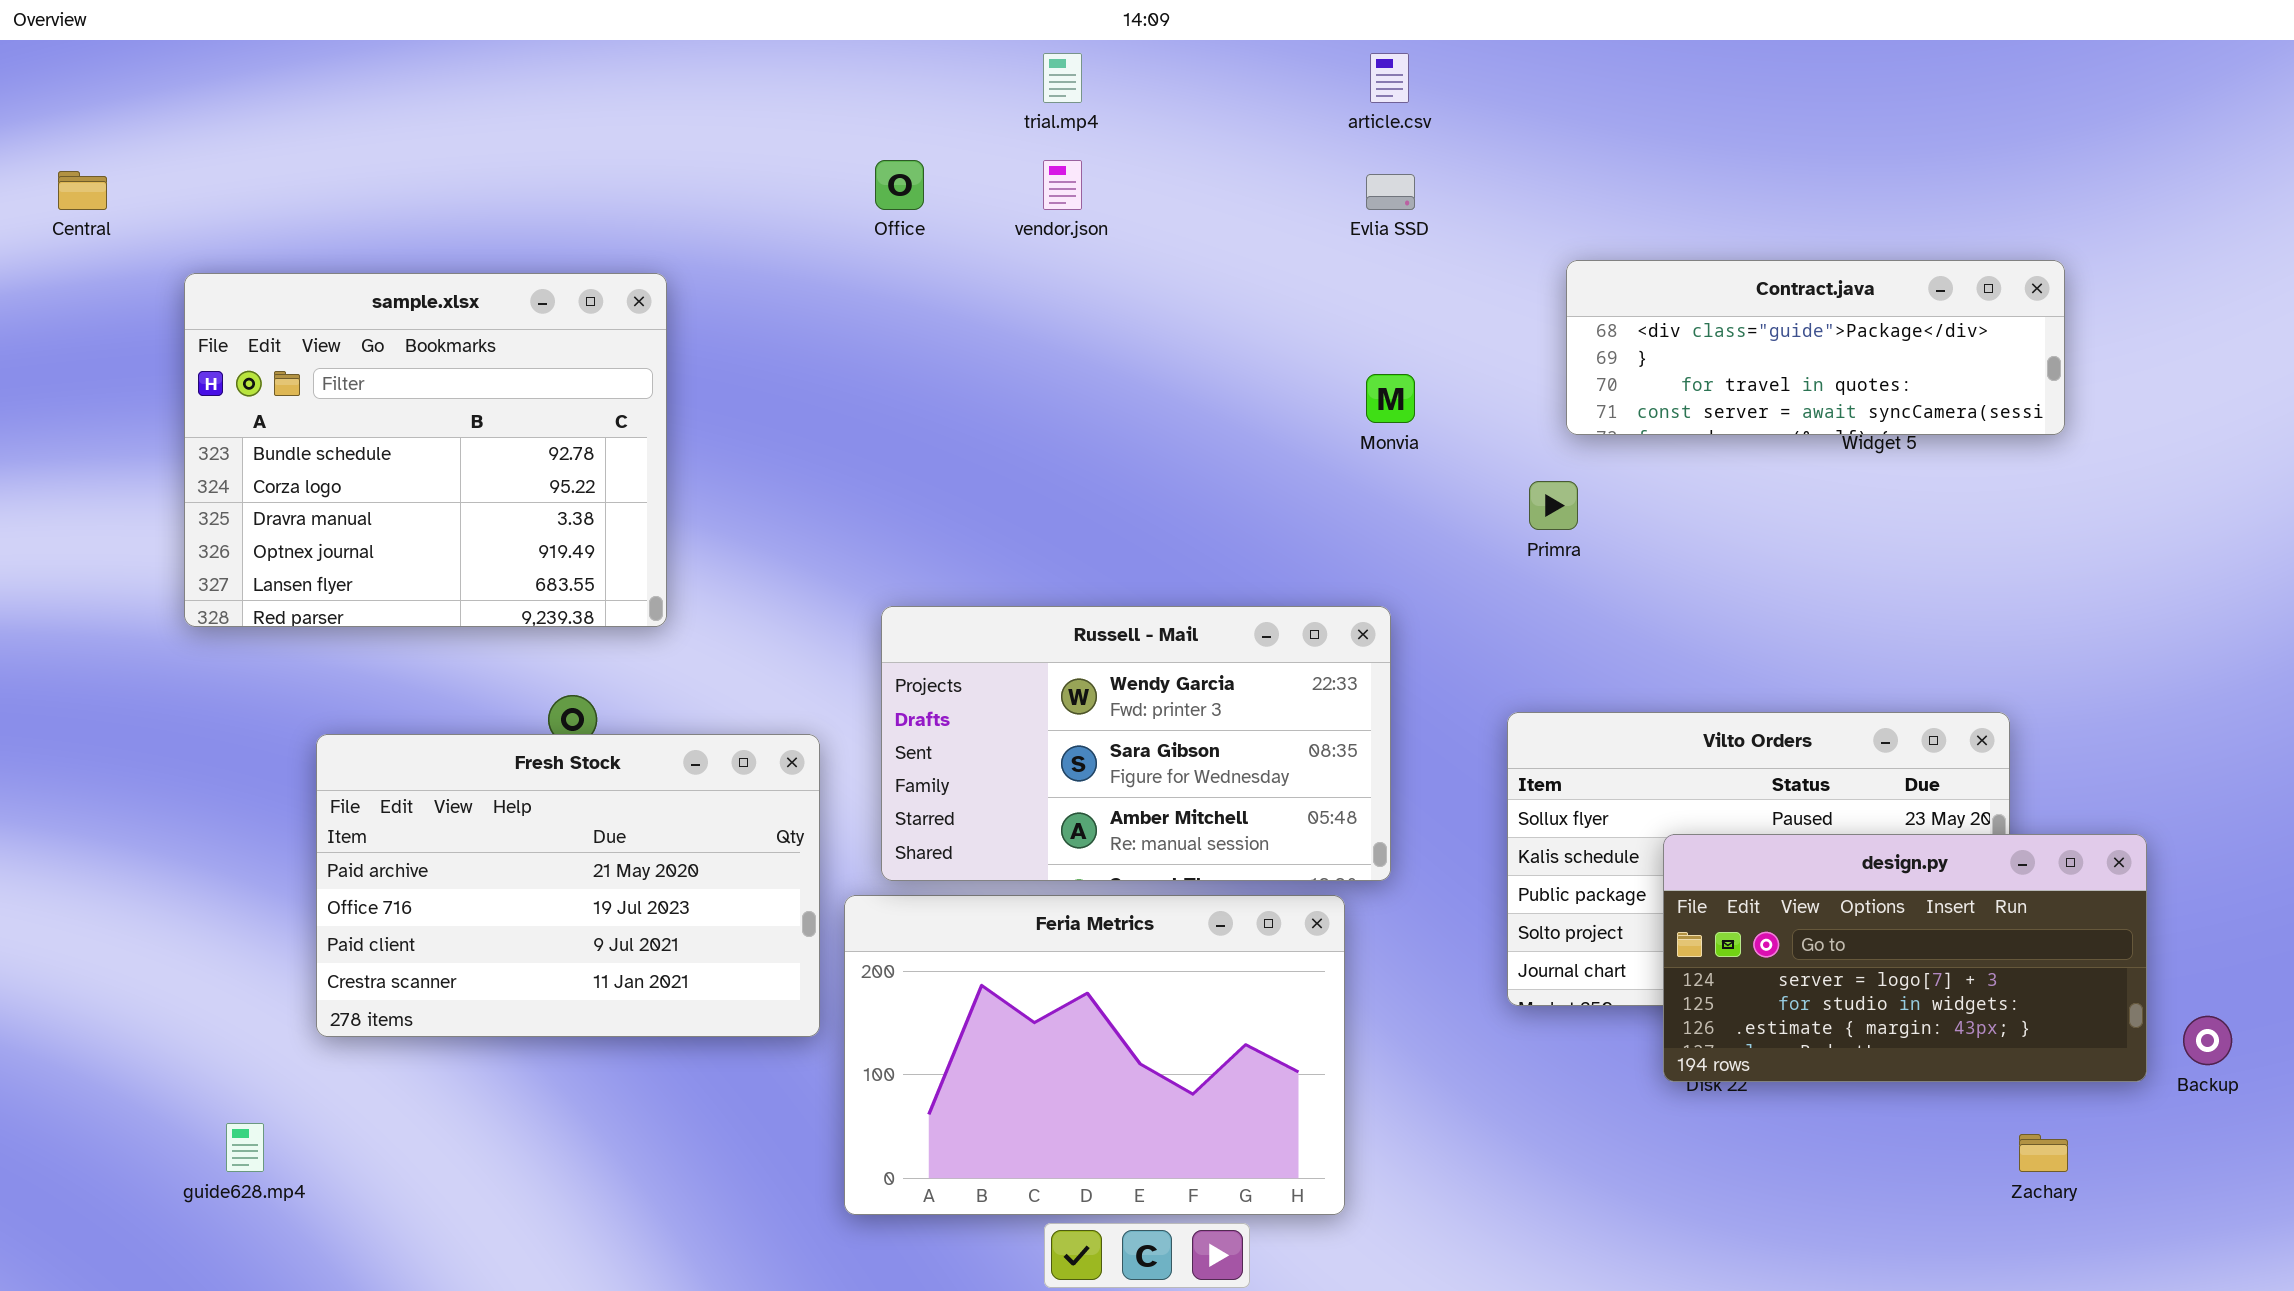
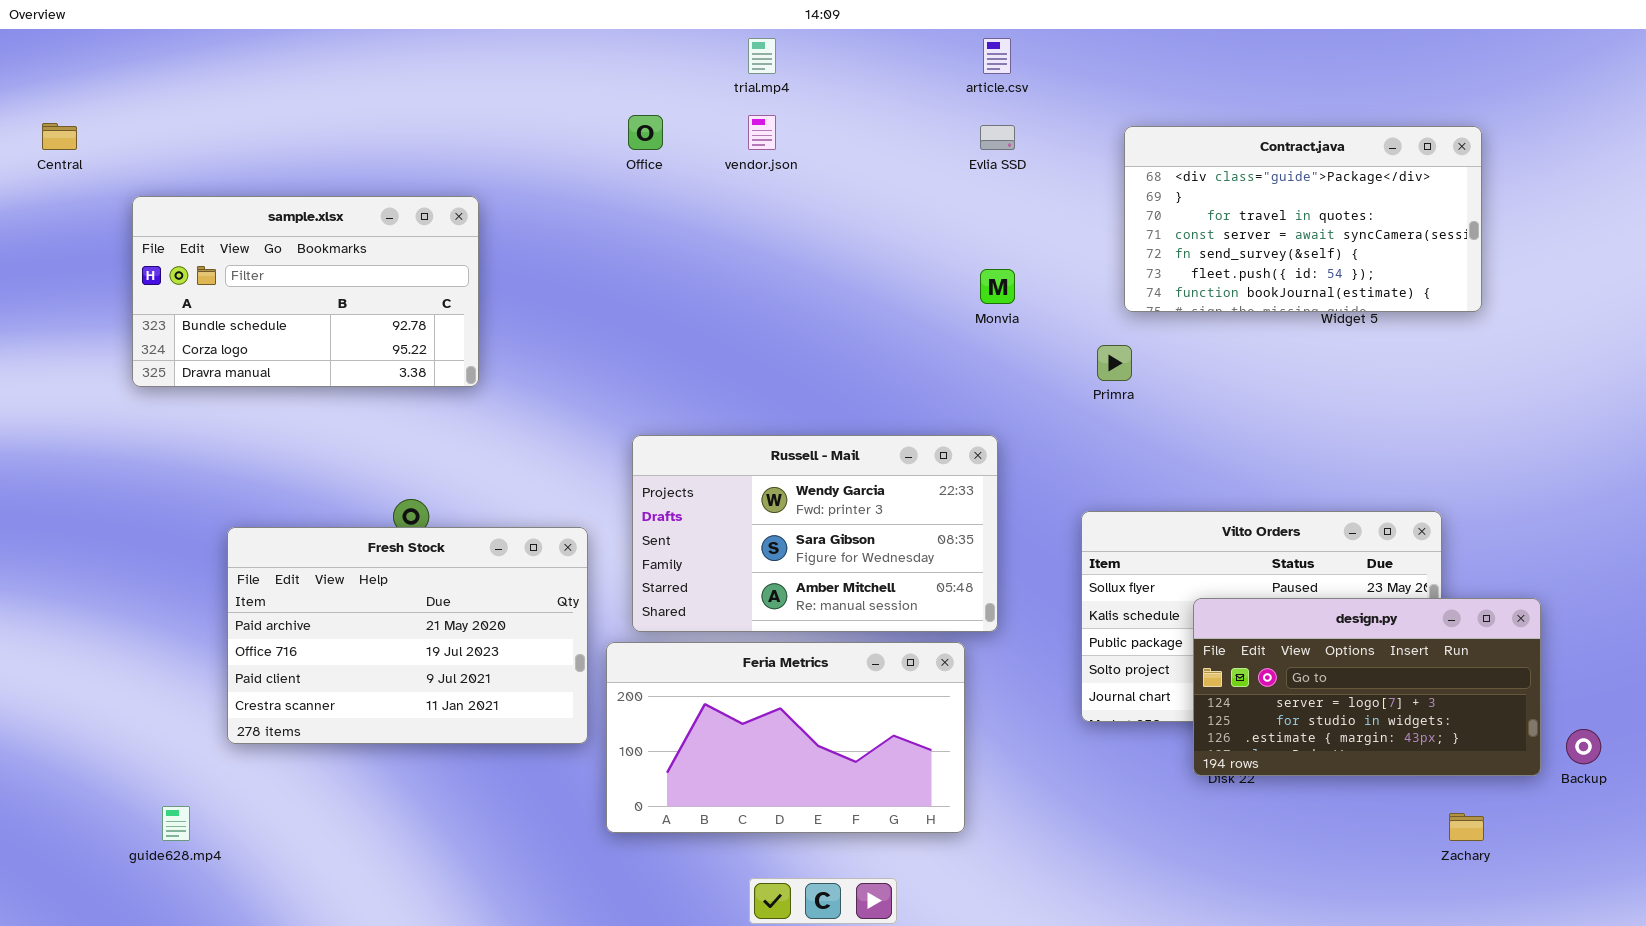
Contract.java: [1566,260,2065,435] -> [1124,126,1482,312], resized
sample.xlsx: [184,273,667,627] -> [132,196,479,387], resized
Feria Metrics: [844,895,1345,1215] -> [606,642,965,833], resized

